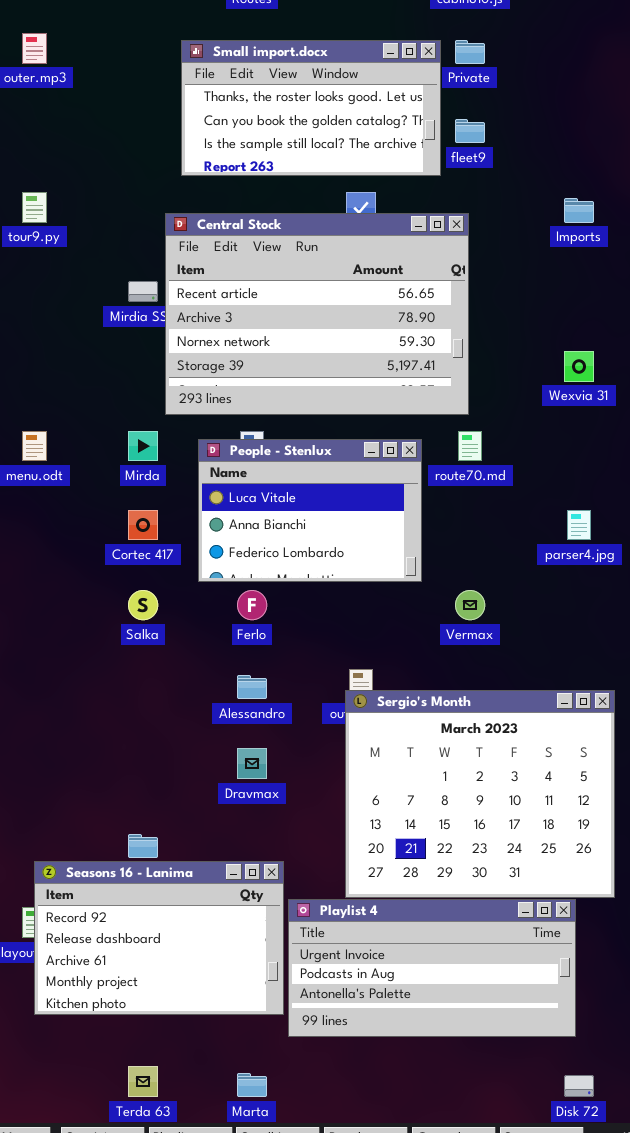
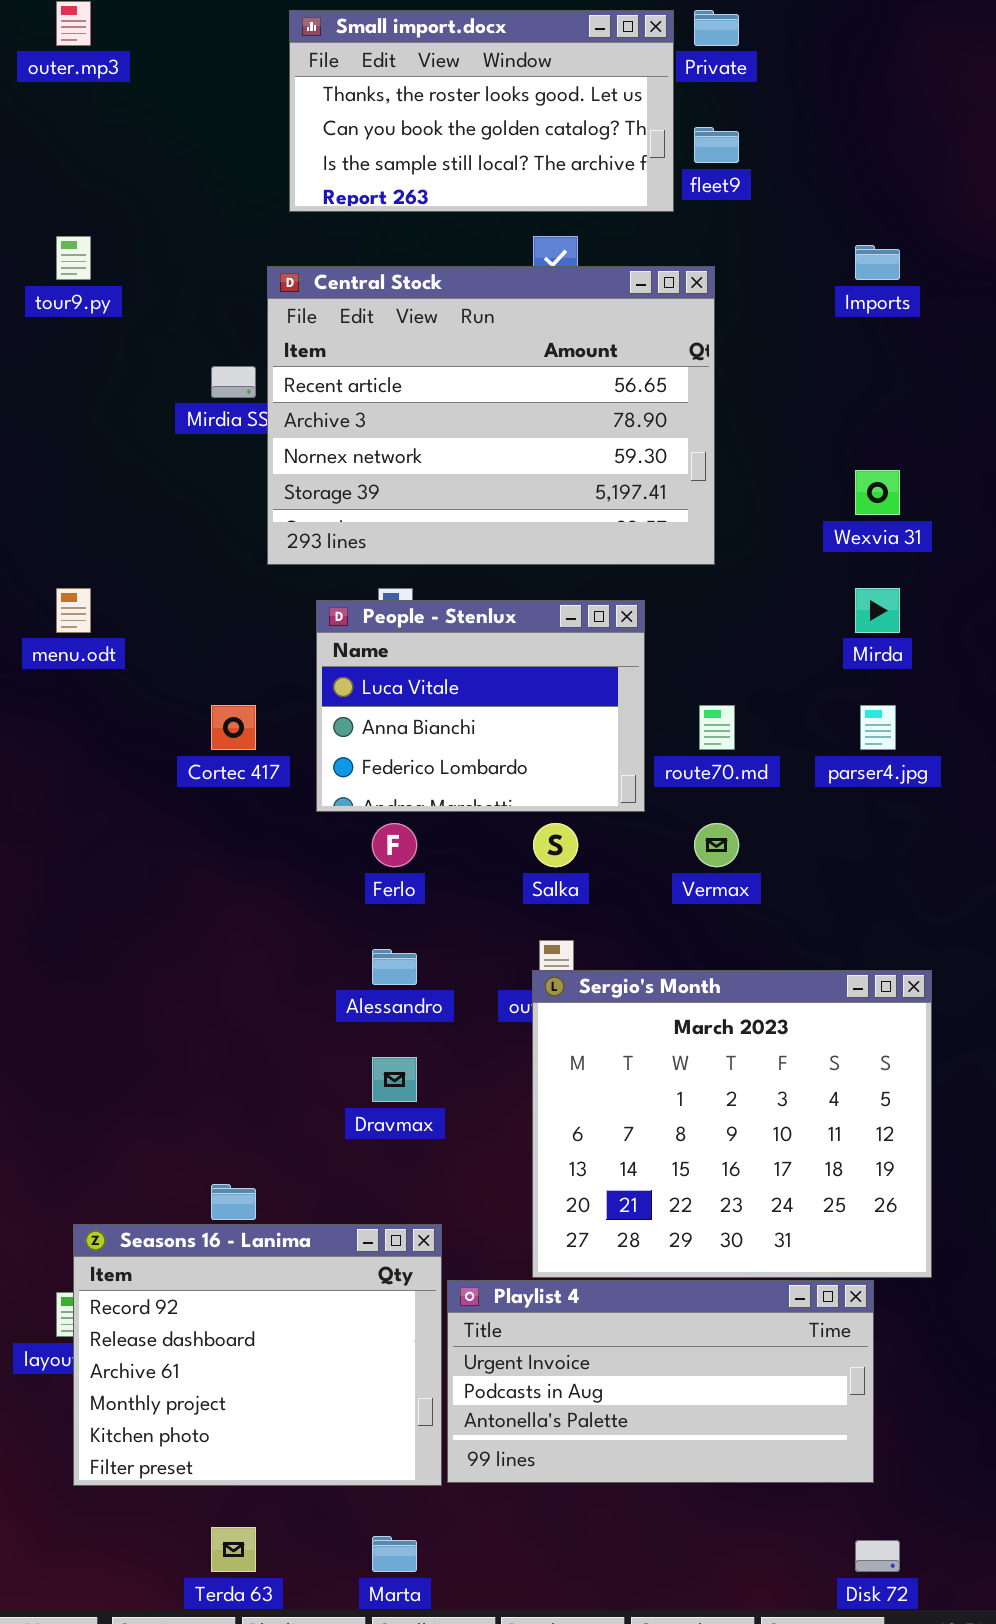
Mirda: [128,431,158,461] -> [855,588,900,633], moved
route70.md: [458,431,482,461] -> [699,705,735,750], moved
Salka: [128,590,158,620] -> [533,823,578,867], moved
Seasons 16 - Lanima: [34,861,284,1015] -> [73,1224,442,1486], resized

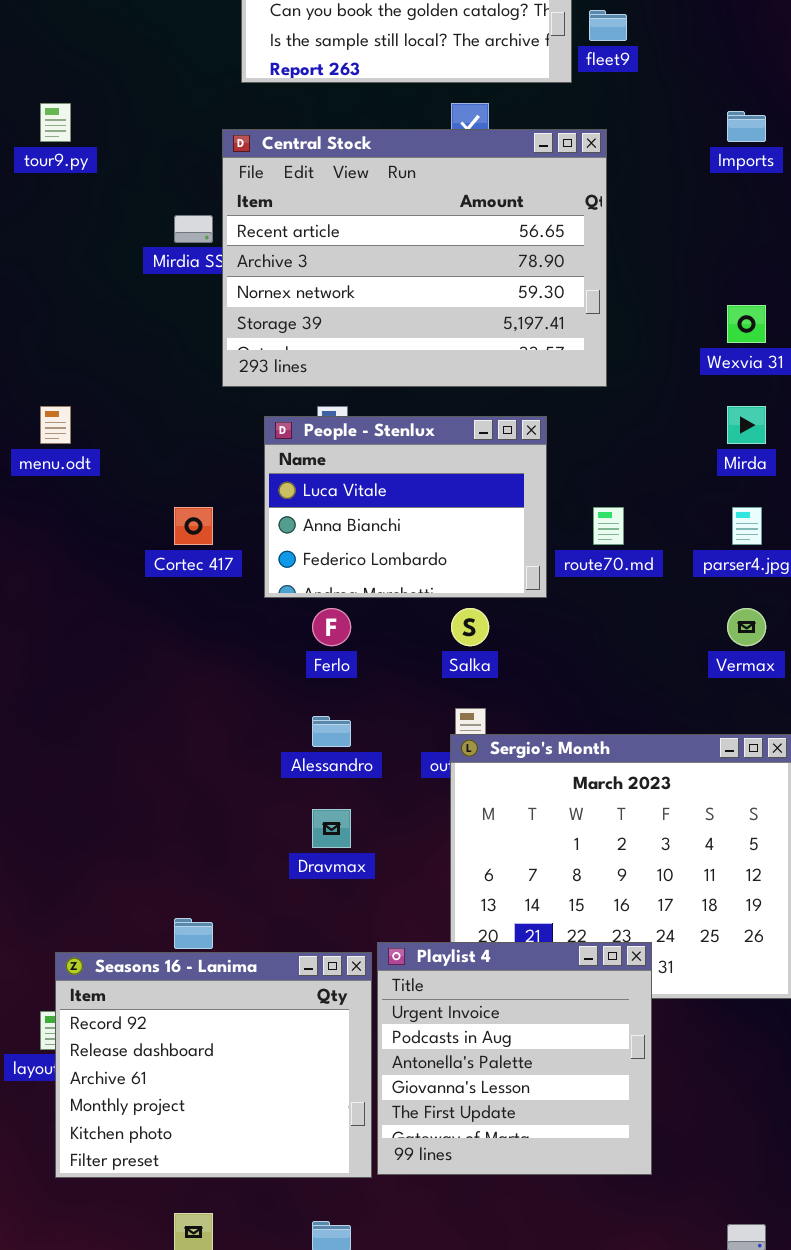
Vermax: [694,823,739,867] -> [727,608,766,646], moved
Playlist 4: [447,1280,874,1483] -> [377,942,652,1175], resized

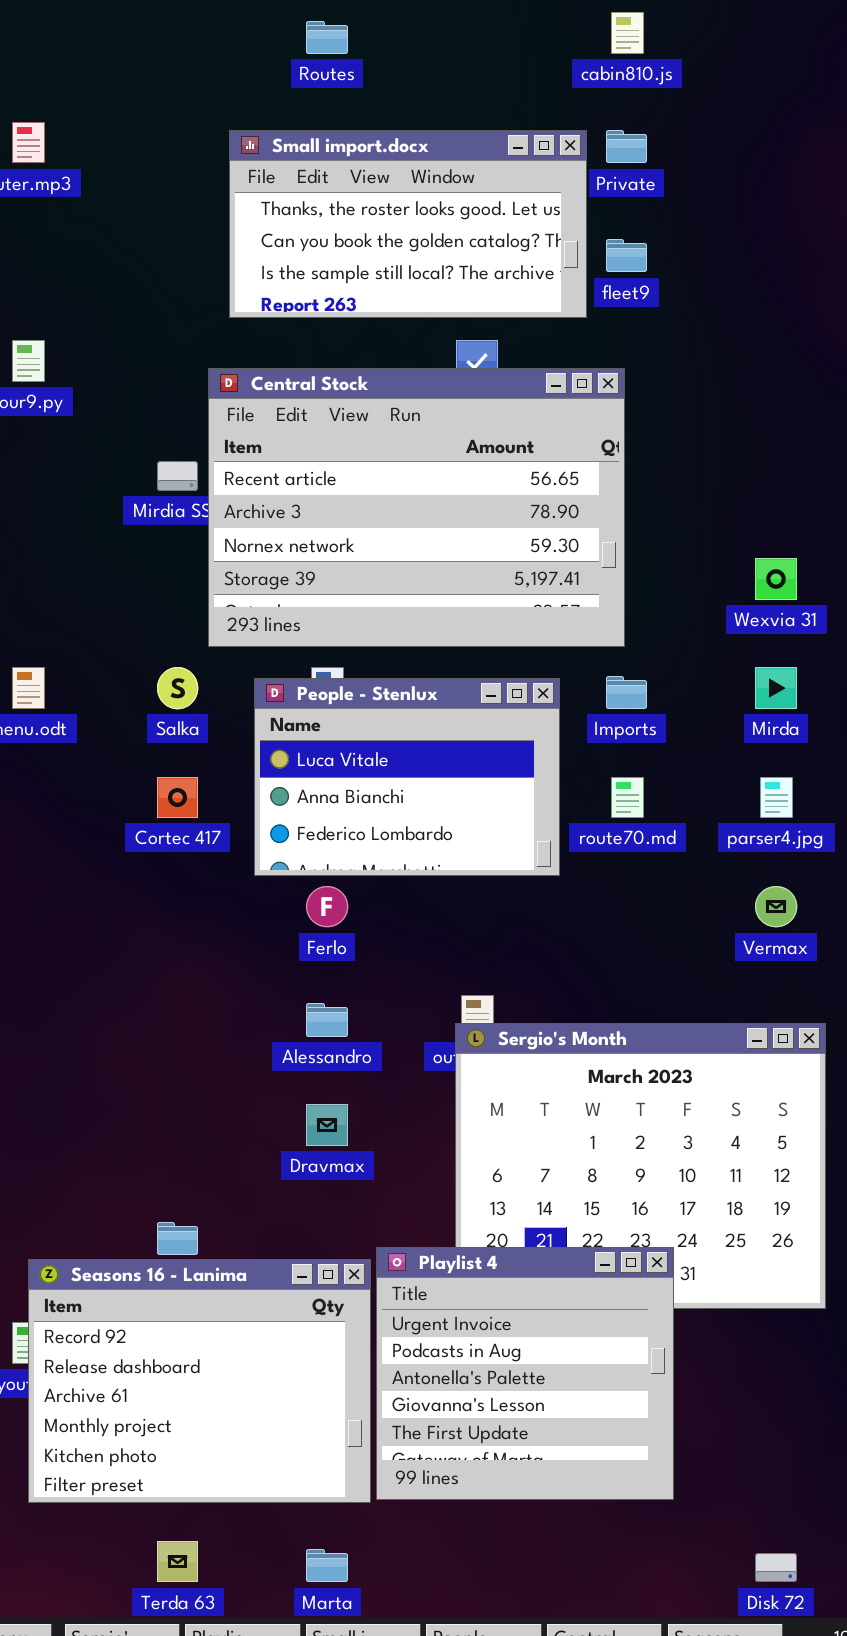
Imports: [727,111,766,142] -> [606,676,647,709], moved
Salka: [451,608,489,646] -> [157,667,198,709], moved

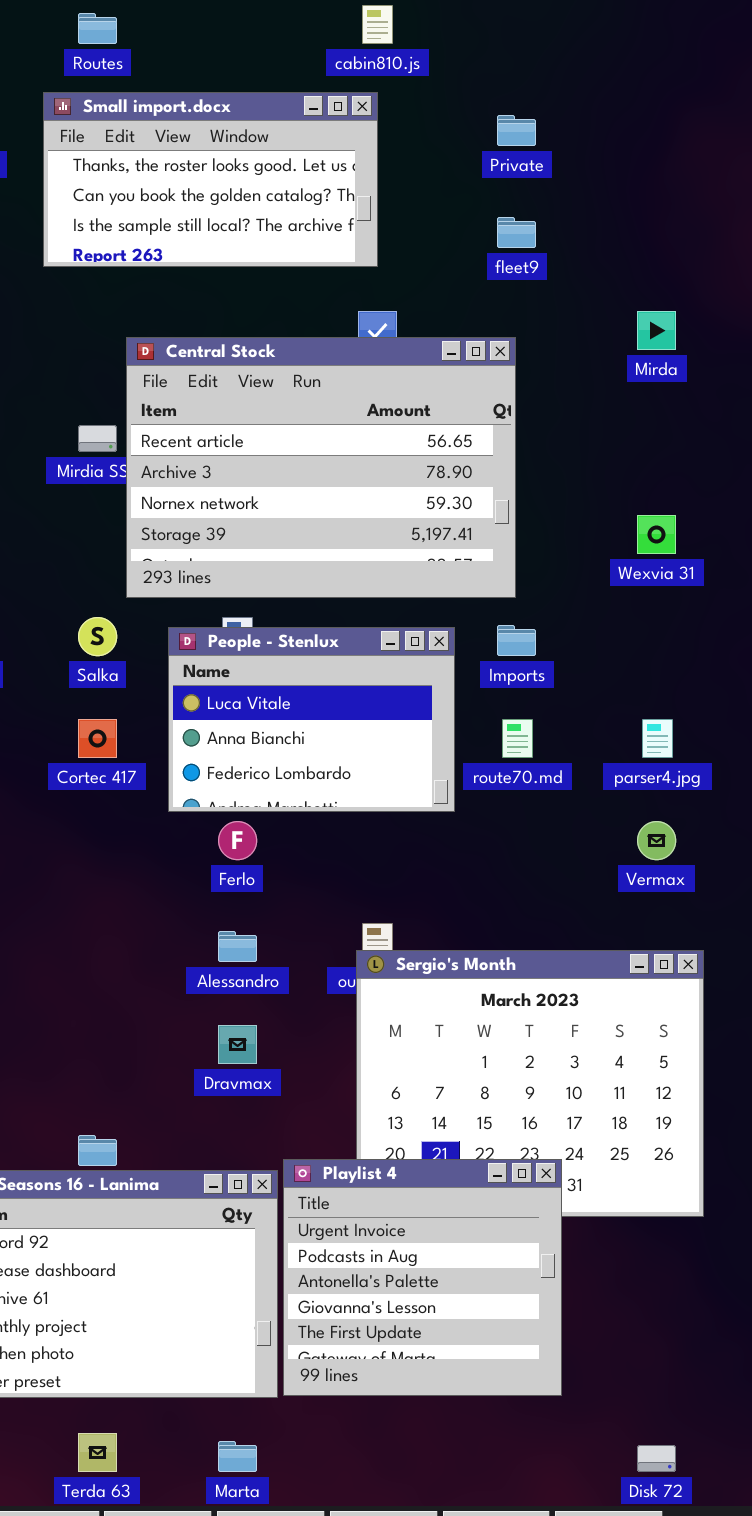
cabin810.js: [611,12,644,54] -> [362,5,393,44], moved
Routes: [306,21,348,54] -> [78,13,117,44], moved
Small import.docx: [229,130,587,318] -> [43,92,378,267], moved
Mirda: [755,667,797,709] -> [637,311,676,350], moved

